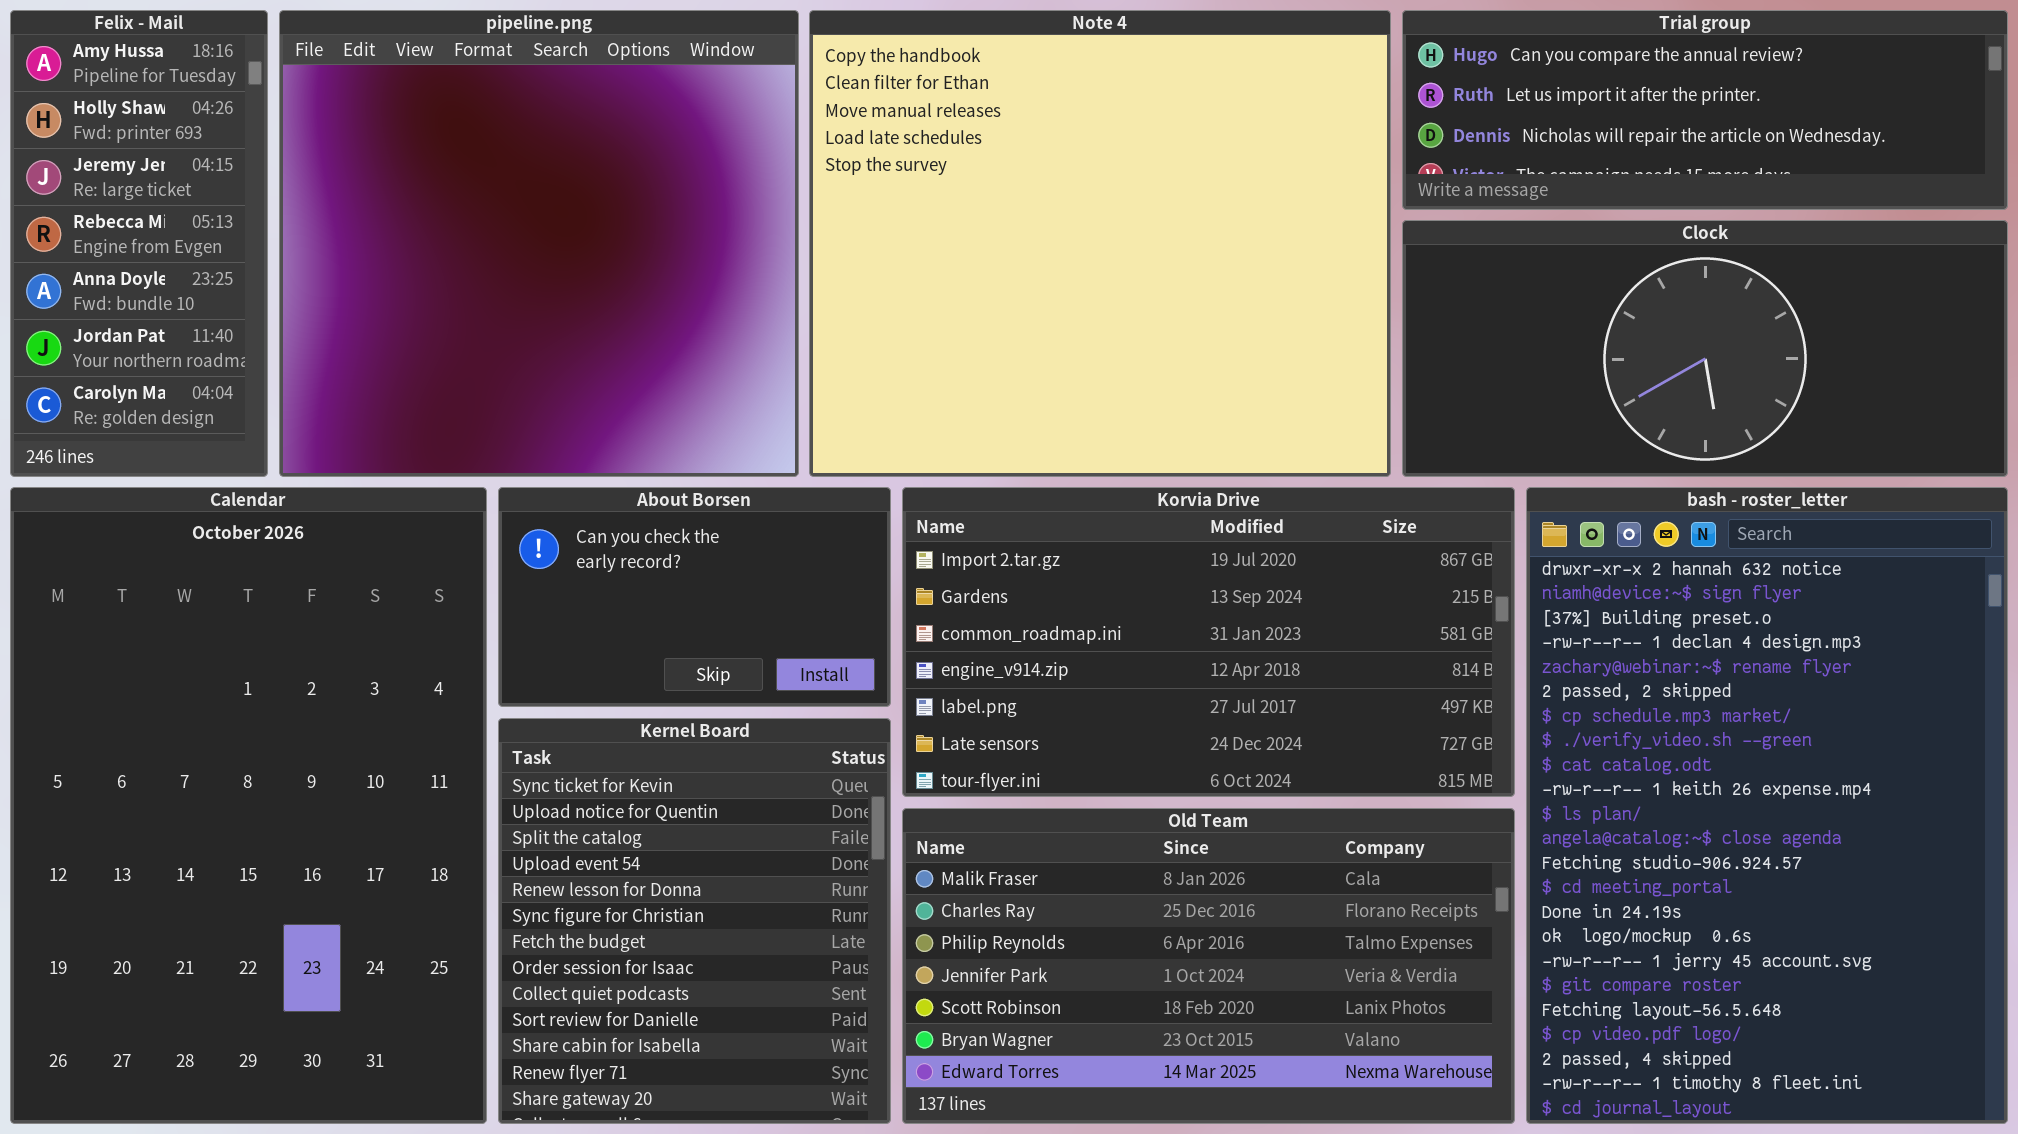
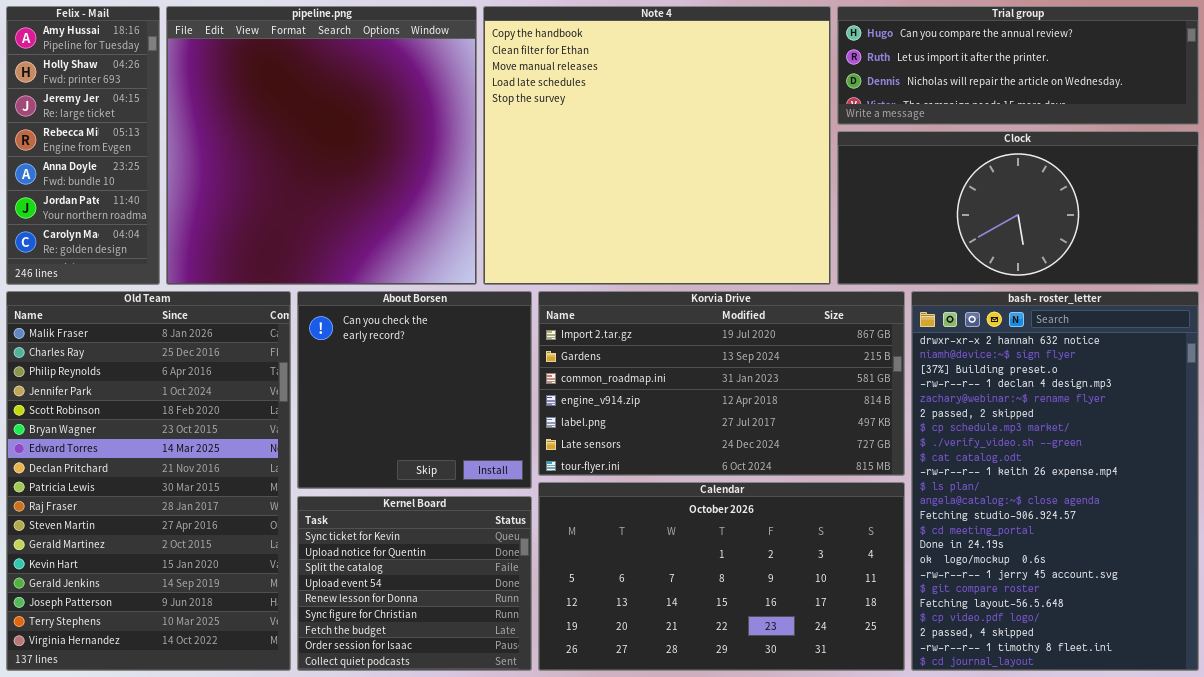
Calendar: [10,487,487,1124] -> [538,482,905,671], moved, resized
About Borsen: [498,487,891,707] -> [297,291,532,489], resized
Kernel Board: [498,718,891,1124] -> [297,496,532,671], resized
Old Team: [902,808,1515,1124] -> [6,291,291,671], moved, resized

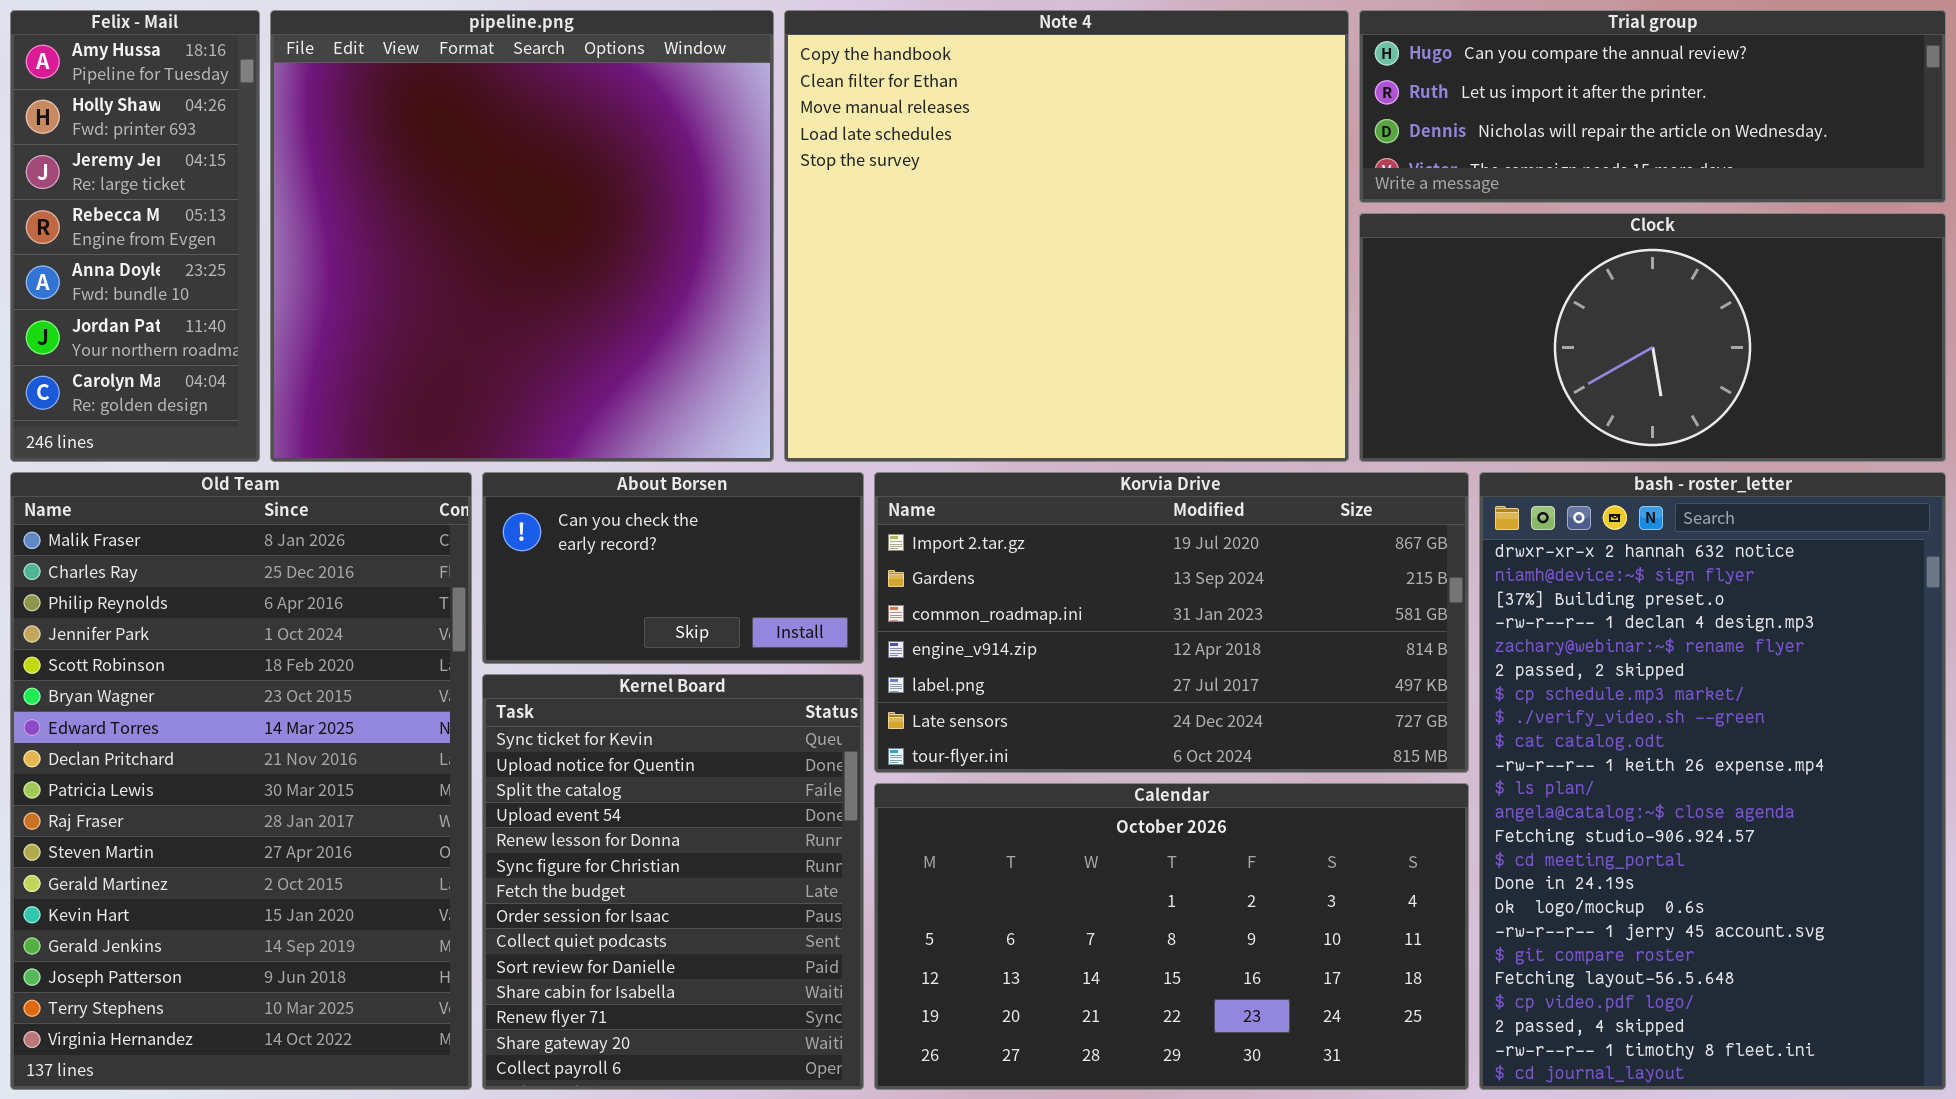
About Borsen: [297,291,532,489] -> [482,472,864,664], resized
Kernel Board: [297,496,532,671] -> [482,674,864,1090], resized

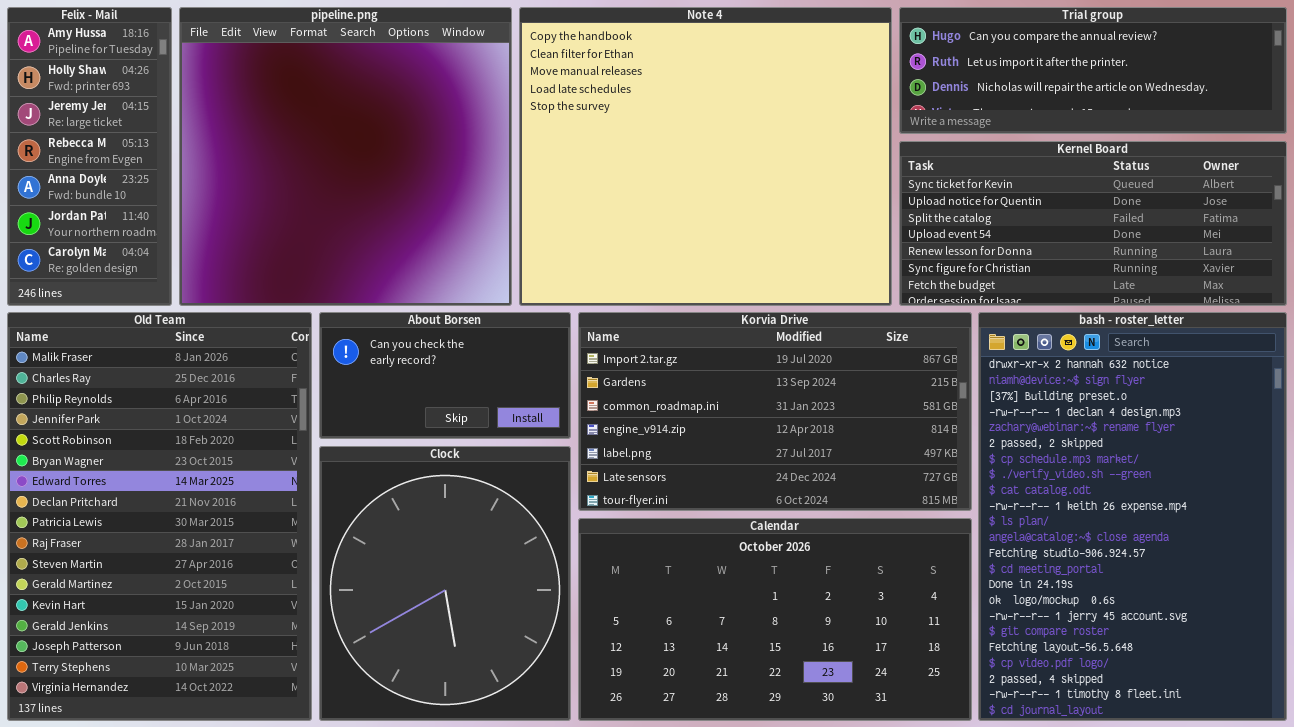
Clock: [1359,213,1946,462] -> [319,446,571,721], moved, resized
Kernel Board: [482,674,864,1090] -> [899,141,1287,306], moved, resized

